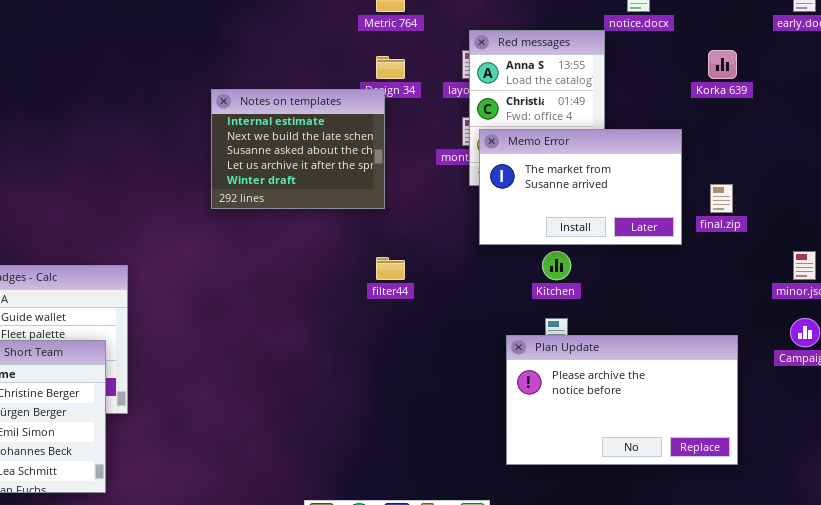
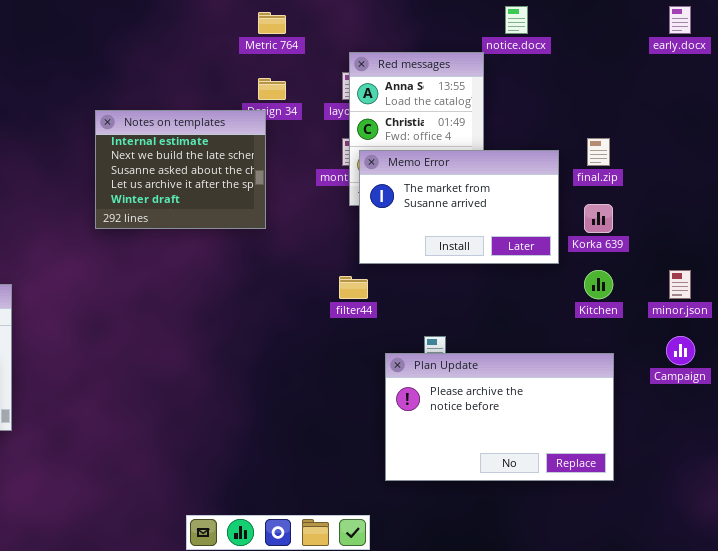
Korka 639: [708,50,737,79] -> [584,204,613,233], moved
final.zip: [710,184,733,213] -> [587,138,610,166], moved
Kitchen: [542,251,571,280] -> [584,270,613,299], moved
filter44: [376,257,405,280] -> [339,276,368,299], moved

